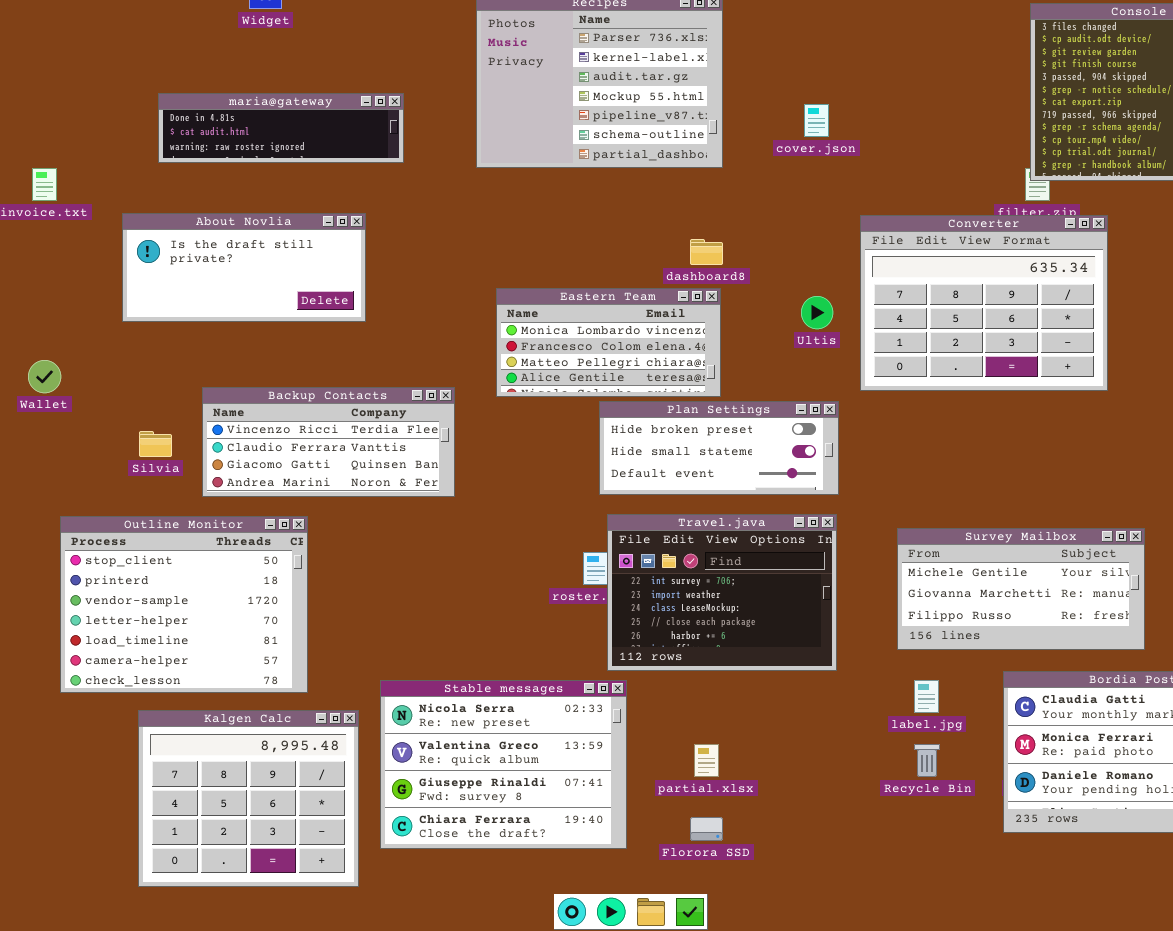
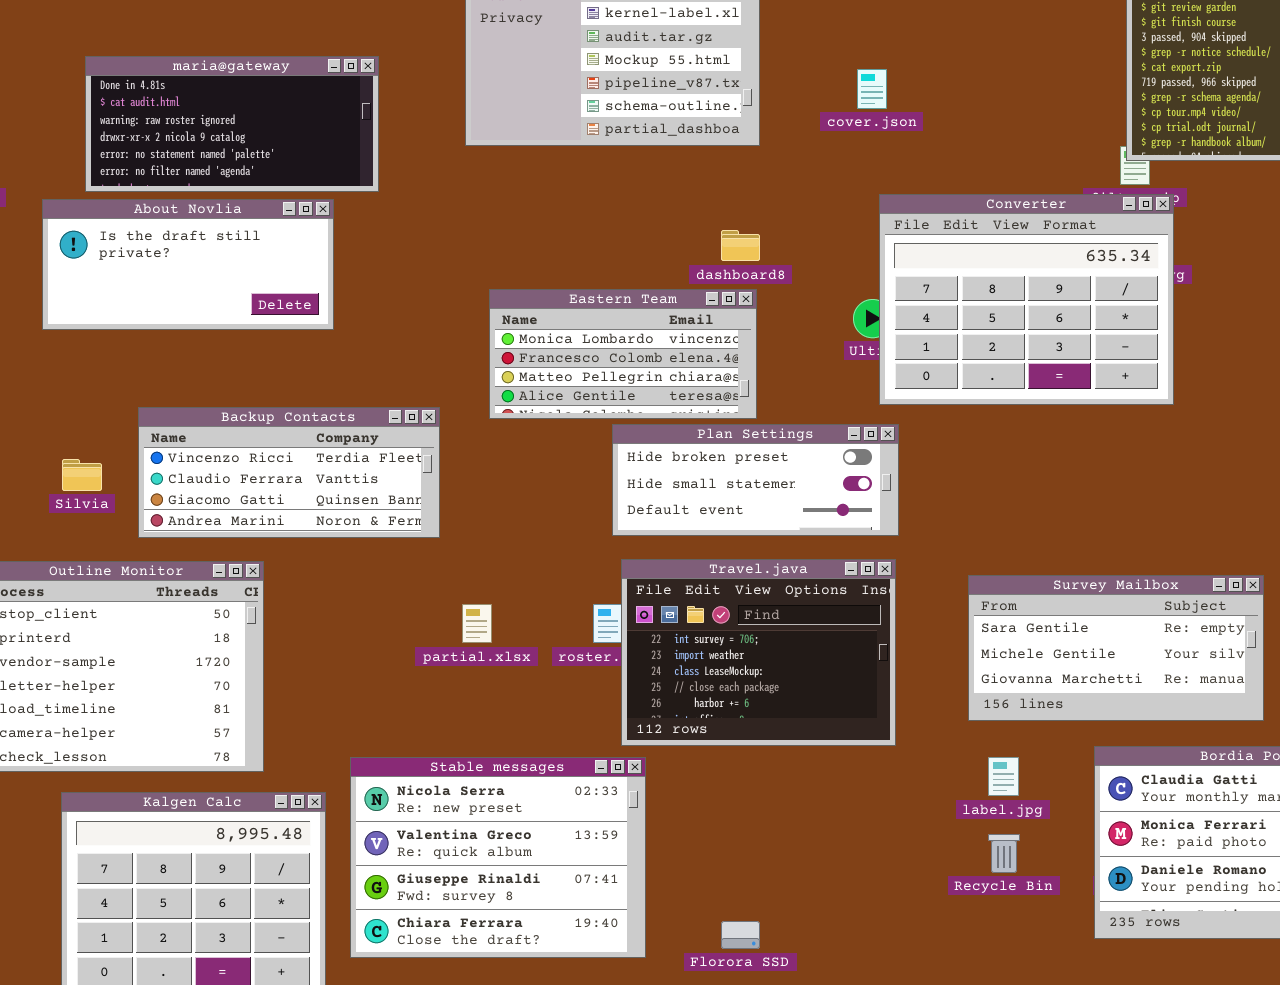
maria@gateway: [158,93,404,163] -> [85,56,379,192], resized
Converter: [860,215,1108,391] -> [879,194,1174,405], moved
Survey Mailbox: [897,528,1145,650] -> [968,575,1264,721], scrolled up 1 row
partial.xlsx: [694,744,719,777] -> [462,604,492,643], moved

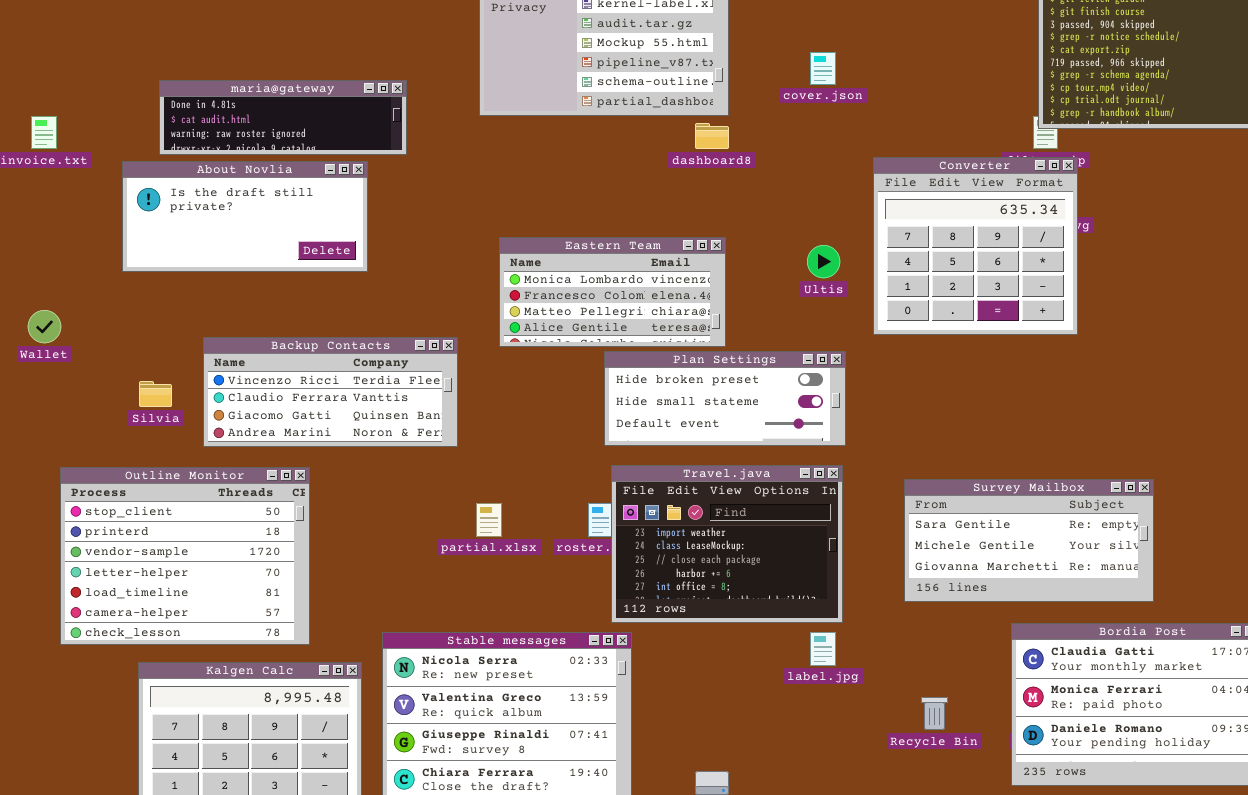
maria@gateway: [85,56,379,192] -> [159,80,407,155], resized
Converter: [879,194,1174,405] -> [873,157,1078,335], resized
dashboard8: [721,230,760,261] -> [695,123,729,149], moved
Travel.java: [621,559,896,746] -> [611,465,843,623], scrolled down 1 row
label.jpg: [988,757,1019,796] -> [810,632,836,666], moved

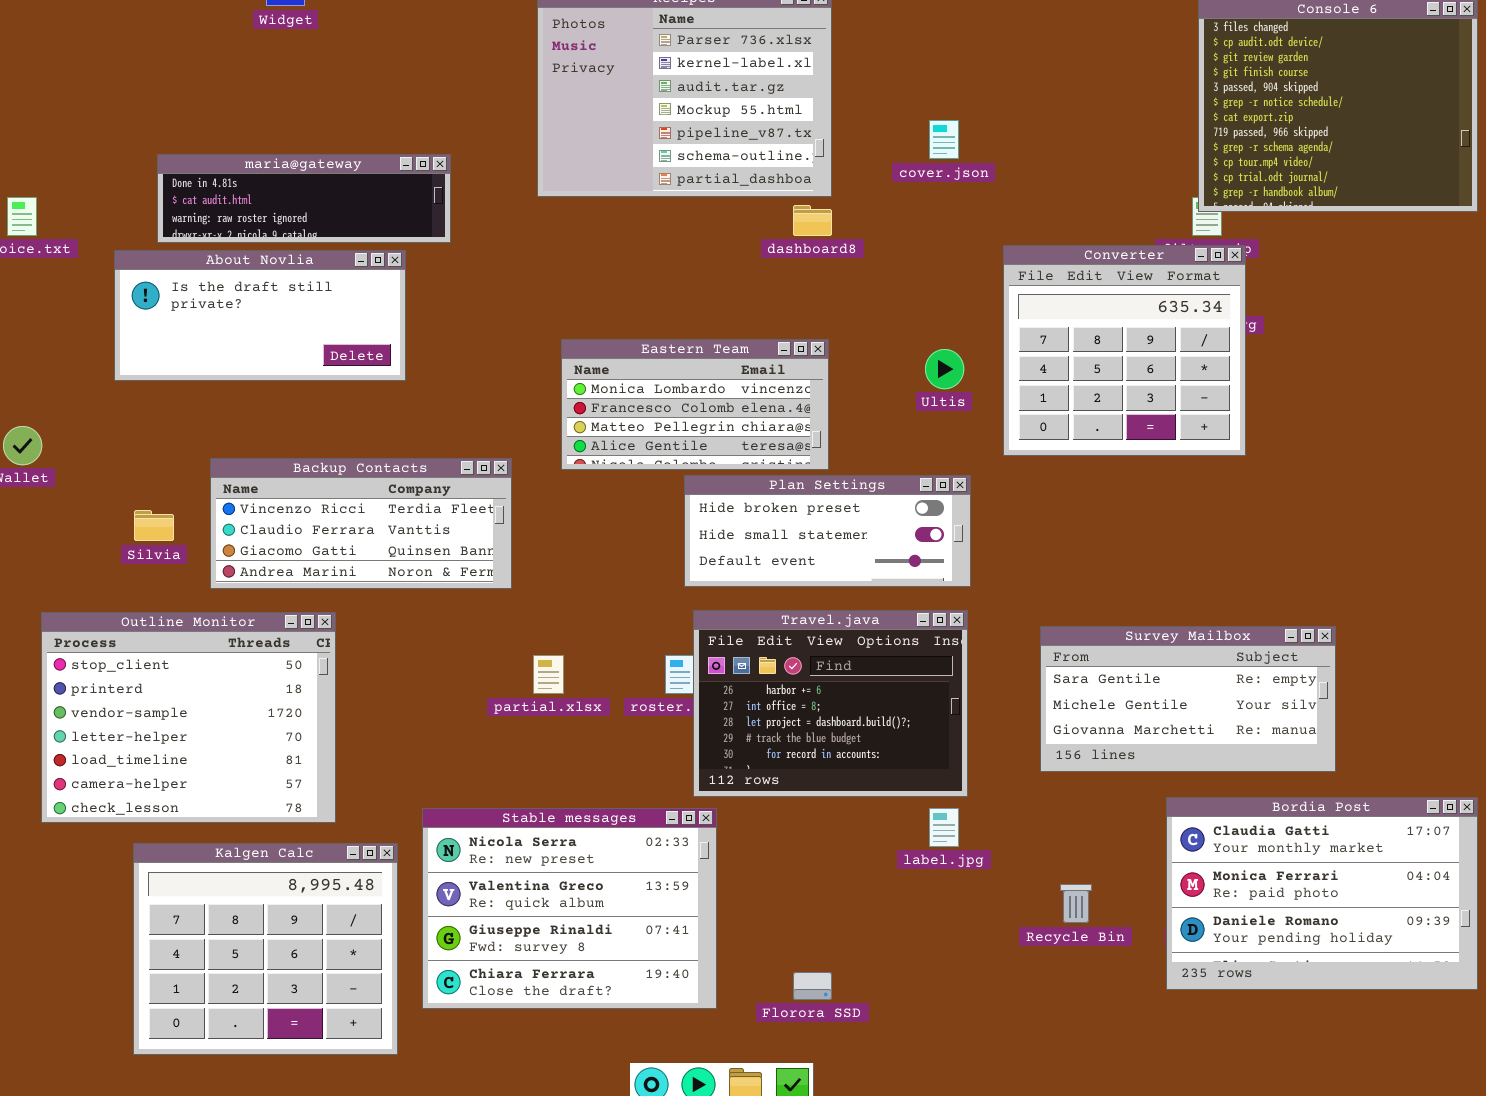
Travel.java: [611,465,843,623] -> [693,610,968,797], scrolled down 3 rows

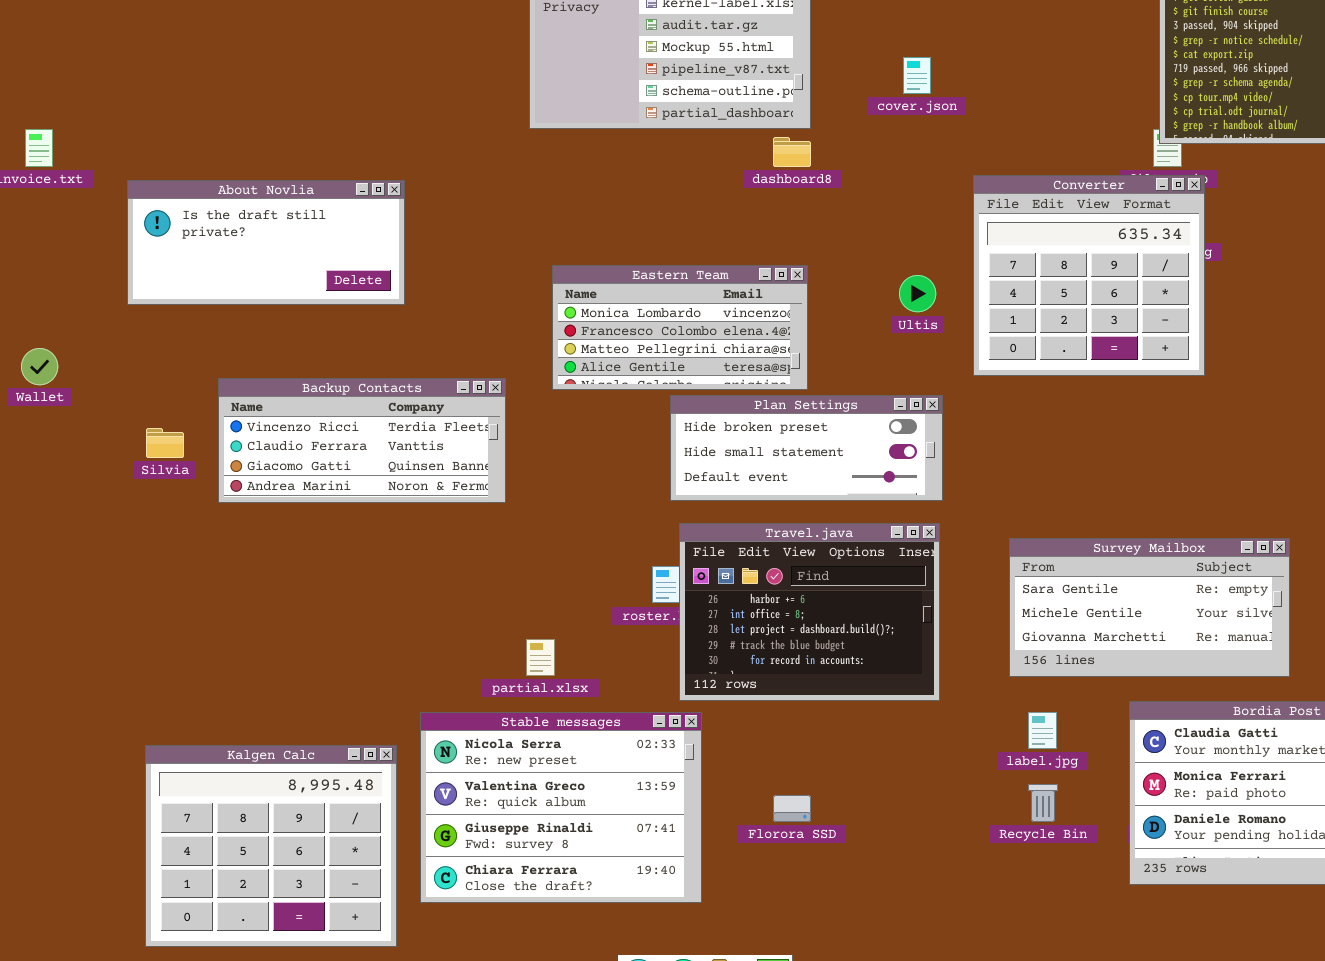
maria@gateway: [157,154,451,243] -> none, closed
Outline Monitor: [41,612,336,823] -> none, closed
partial.xlsx: [533,655,564,694] -> [526,639,555,676], moved
label.jpg: [929,808,959,847] -> [1028,712,1057,749], moved
Florora SSD: [793,972,832,1000] -> [773,795,811,822], moved

